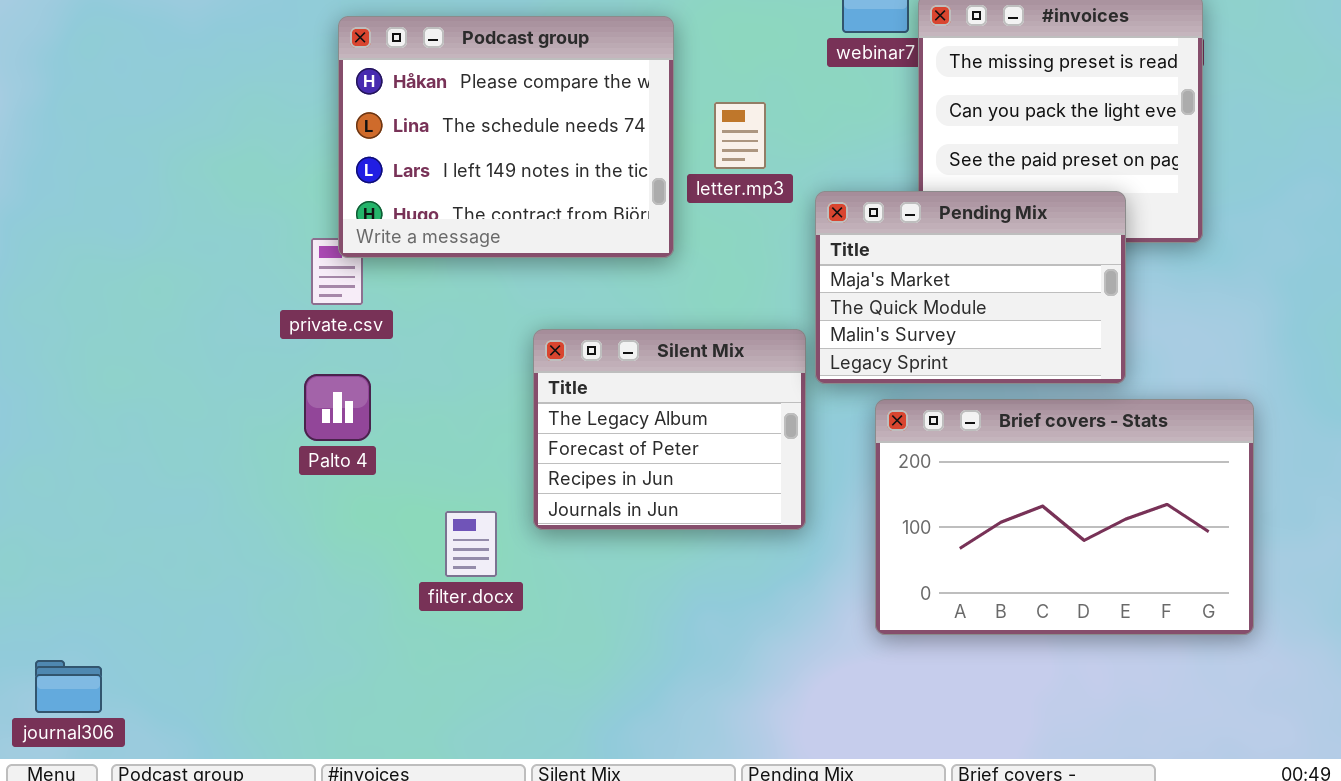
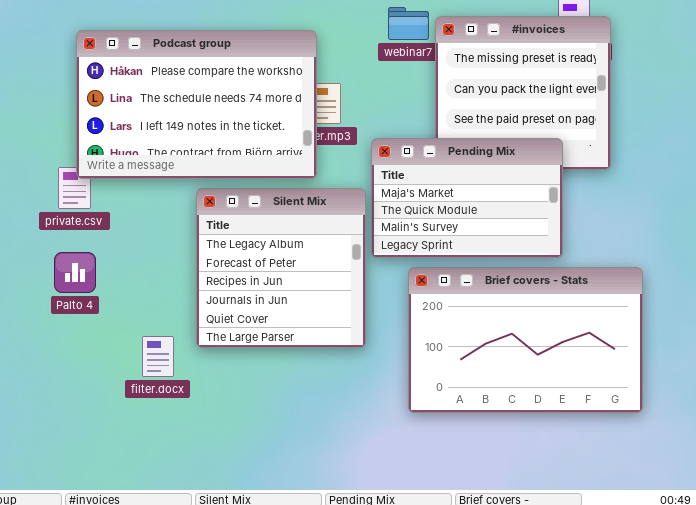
Podcast group: [338,16,674,258] -> [76,30,317,179], resized
Silent Mix: [533,329,806,530] -> [196,188,366,348], resized

